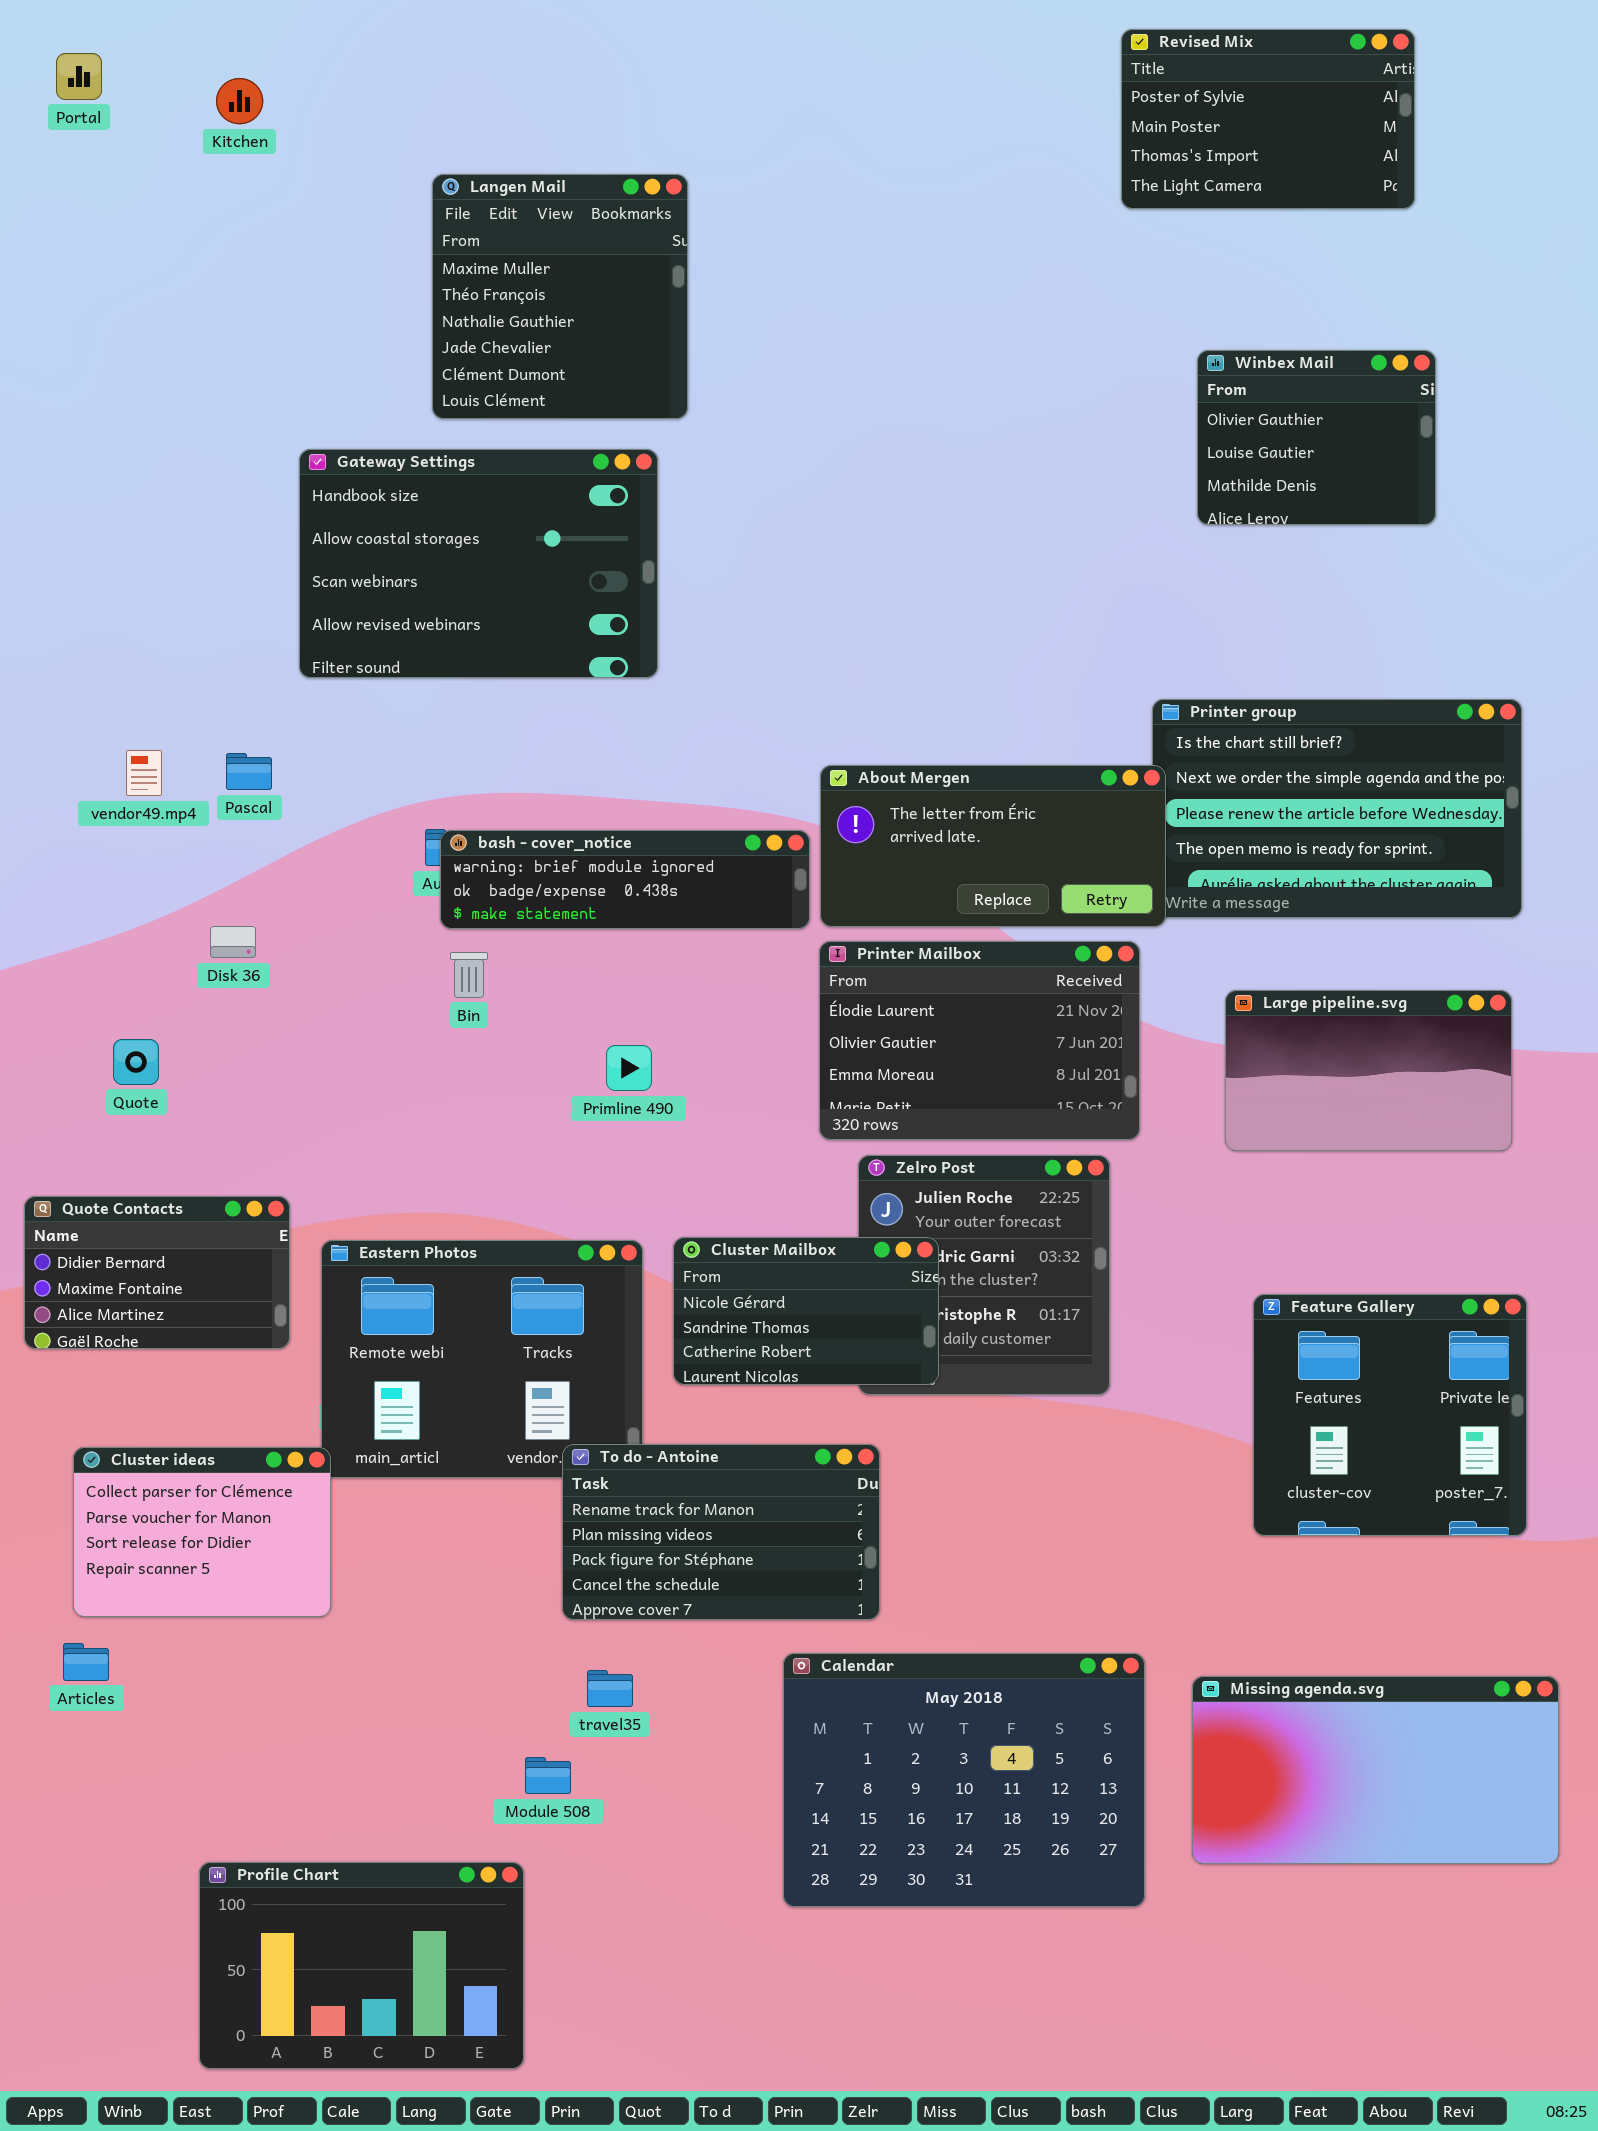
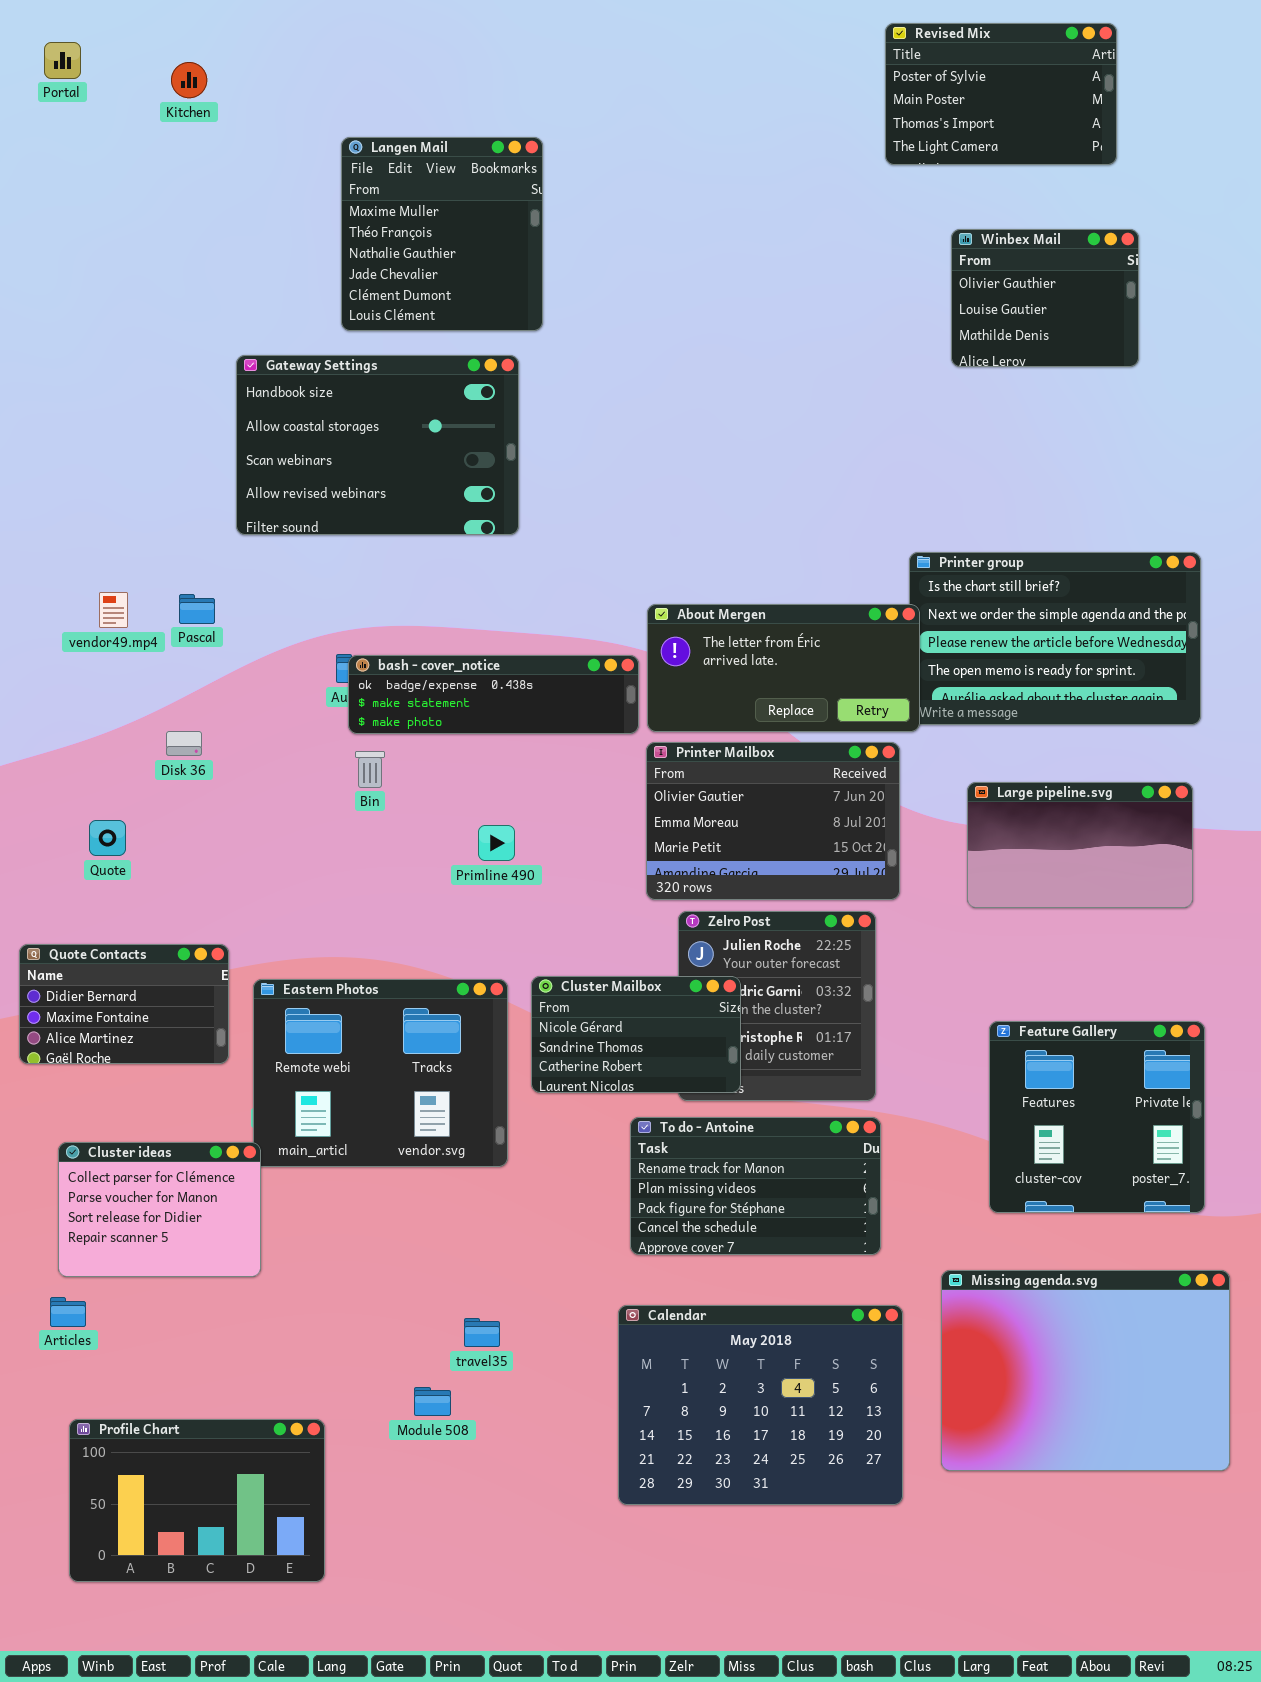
Winbex Mail: [1197,350,1436,525] -> [951,229,1139,367], moved
bash - cover_notice: [440,830,810,929] -> [348,655,639,734], scrolled down 1 row
Printer Mailbox: [819,941,1140,1140] -> [646,742,900,900], scrolled down 1 row
To do - Antoine: [562,1444,880,1620] -> [630,1117,881,1255], moved
Missing agenda.svg: [1192,1676,1559,1864] -> [941,1270,1230,1471], resized
Profile Chart: [199,1862,524,2069] -> [69,1419,325,1582], moved

